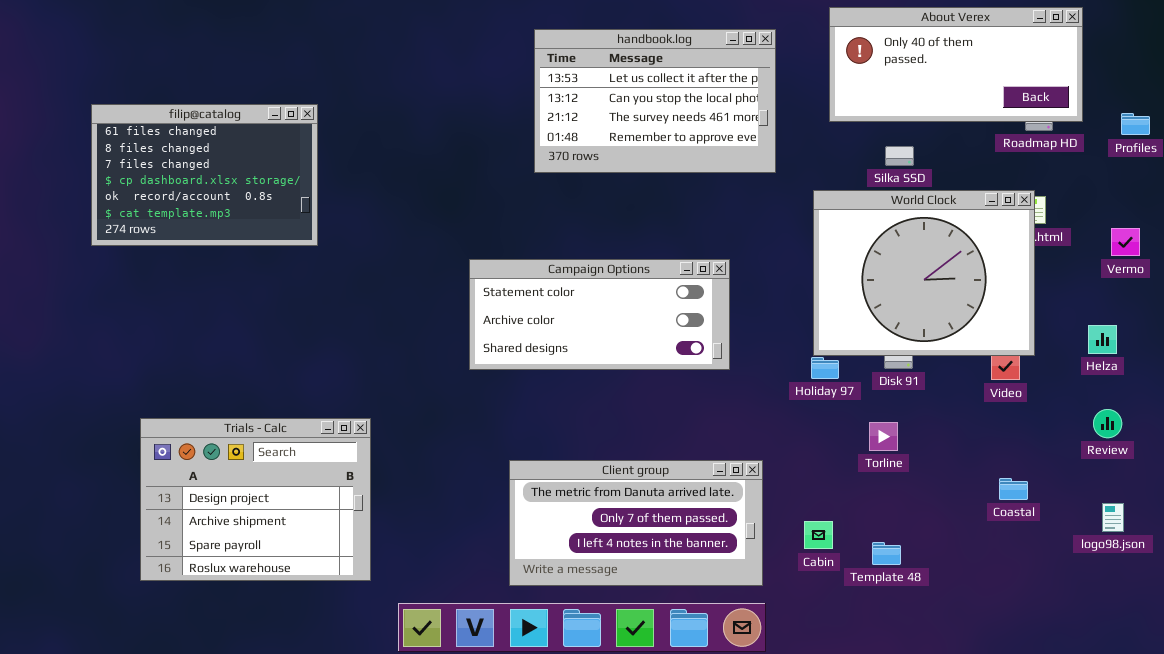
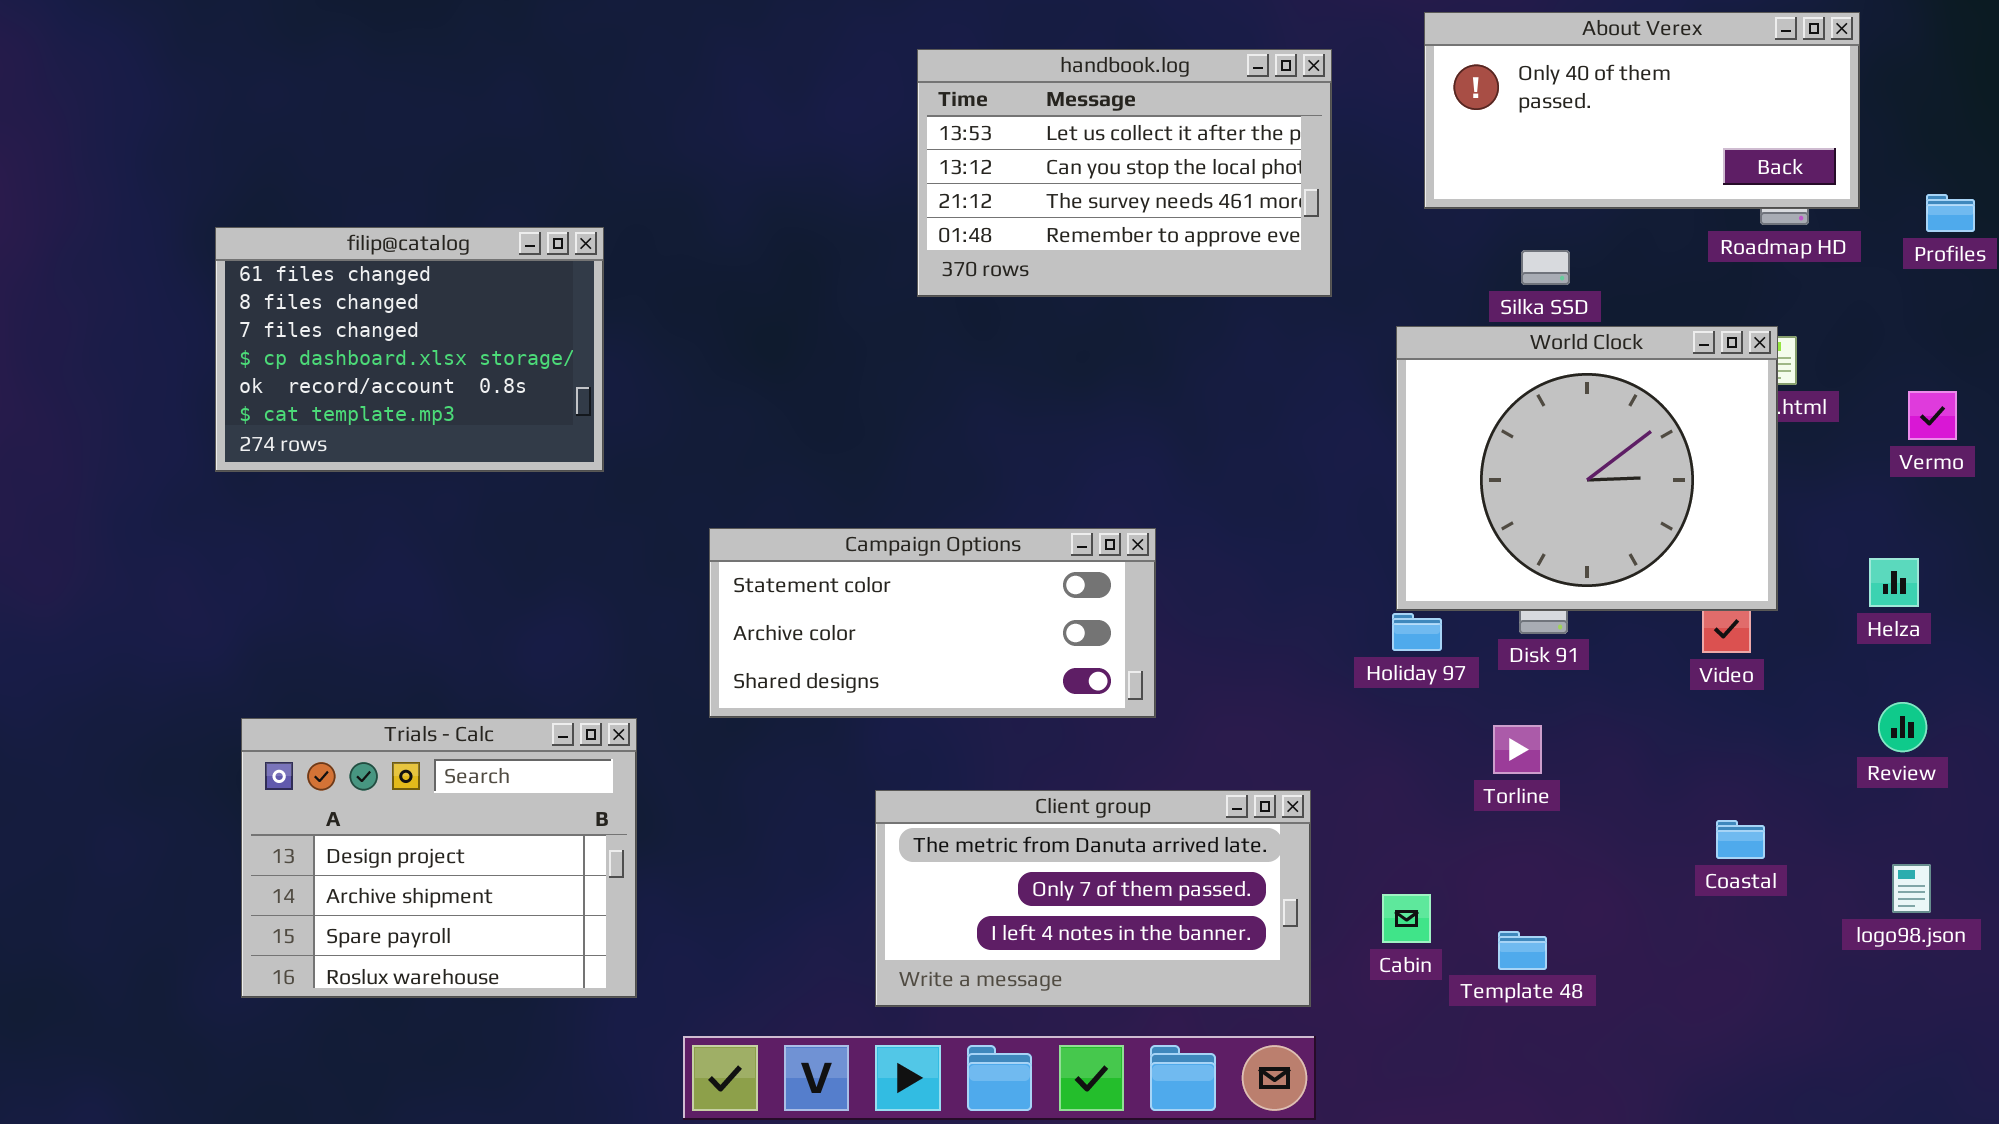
filip@catalog: [91,104,318,246] -> [215,227,604,472], moved
Campaign Options: [469,259,730,370] -> [709,528,1156,718], moved

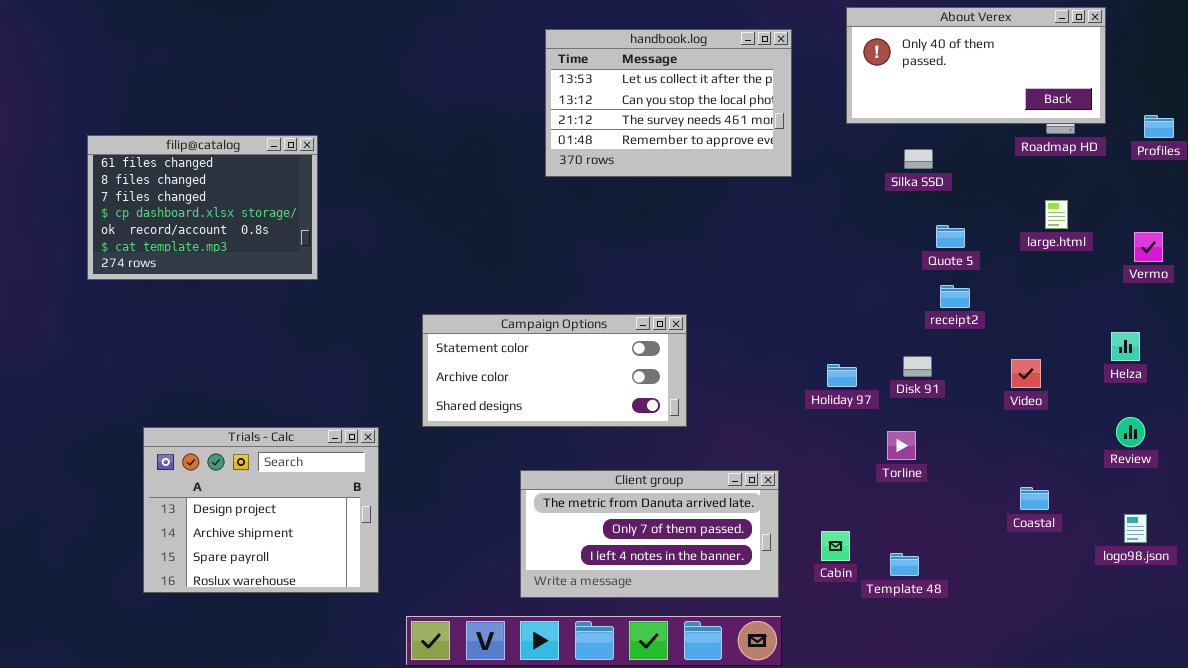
filip@catalog: [215,227,604,472] -> [87,135,318,280], moved
World Clock: [1396,326,1778,611] -> none, closed

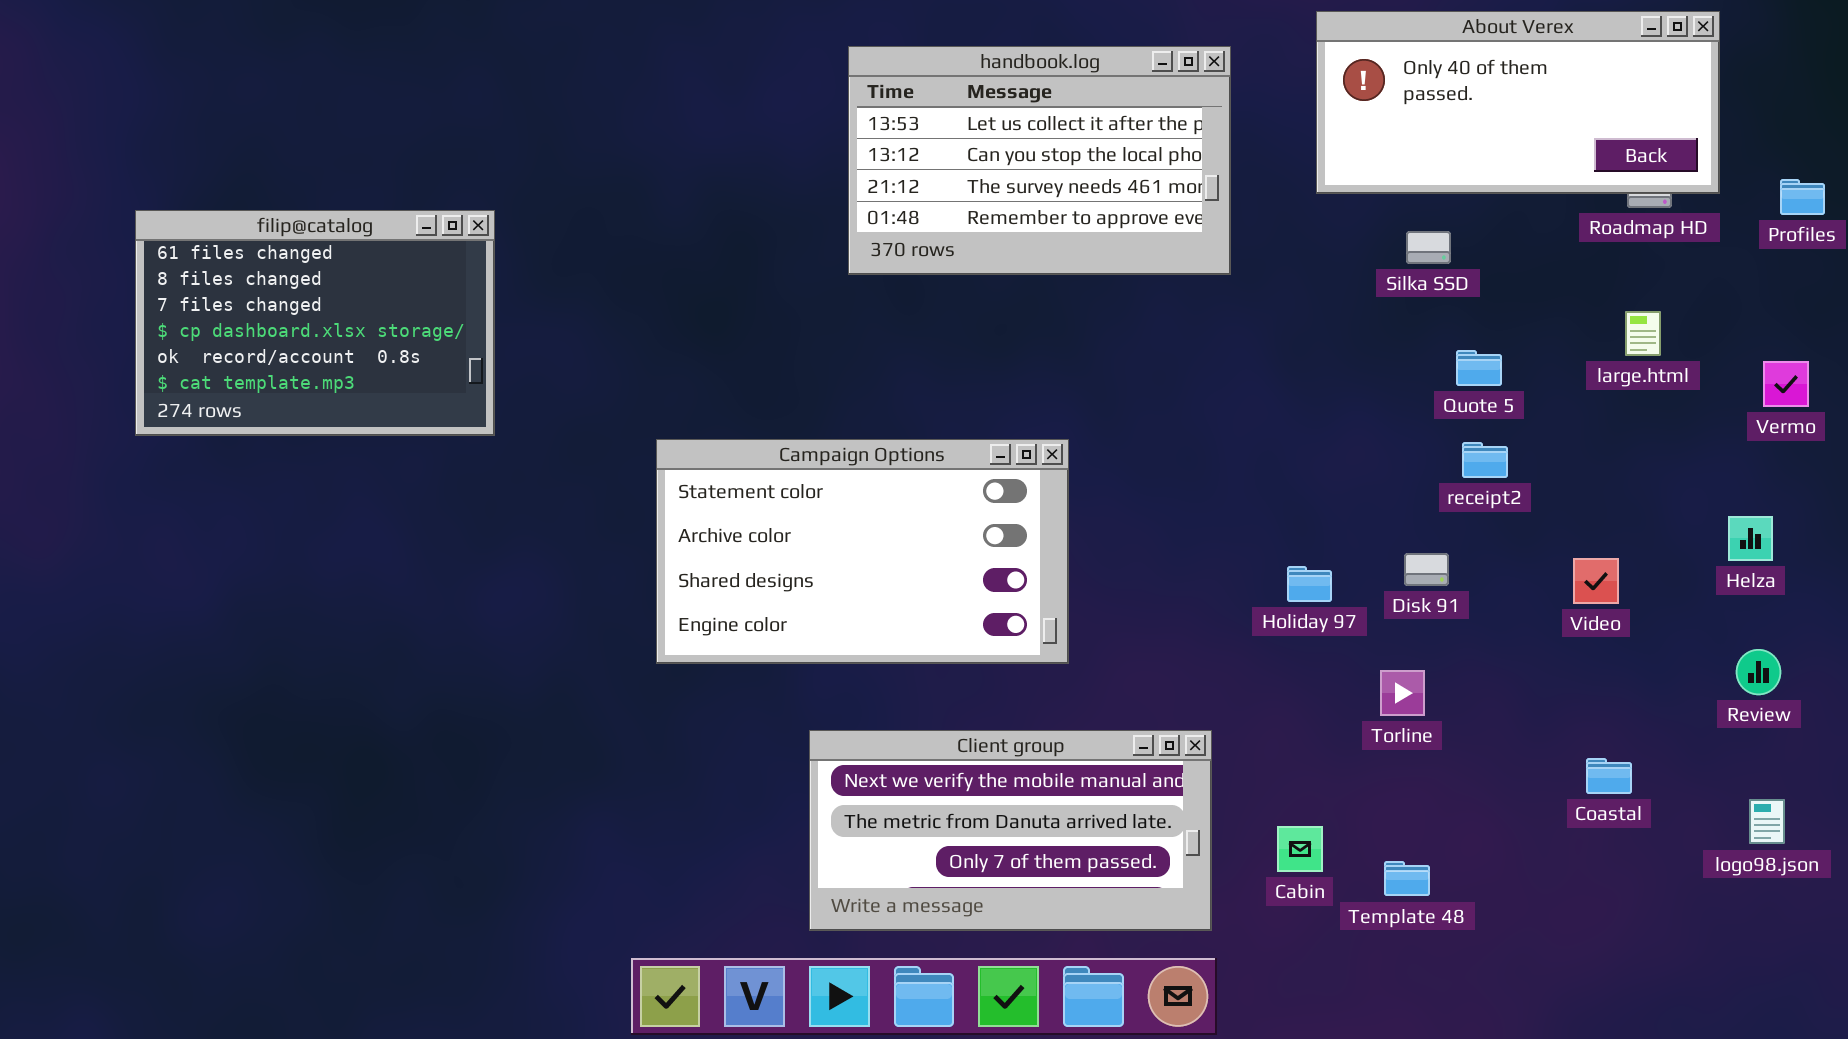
Campaign Options: [422,314,687,427] -> [656,439,1069,664], resized
Trials - Calc: [143,427,379,593] -> none, closed
Client group: [520,470,779,598] -> [809,730,1212,931], scrolled up 1 row

